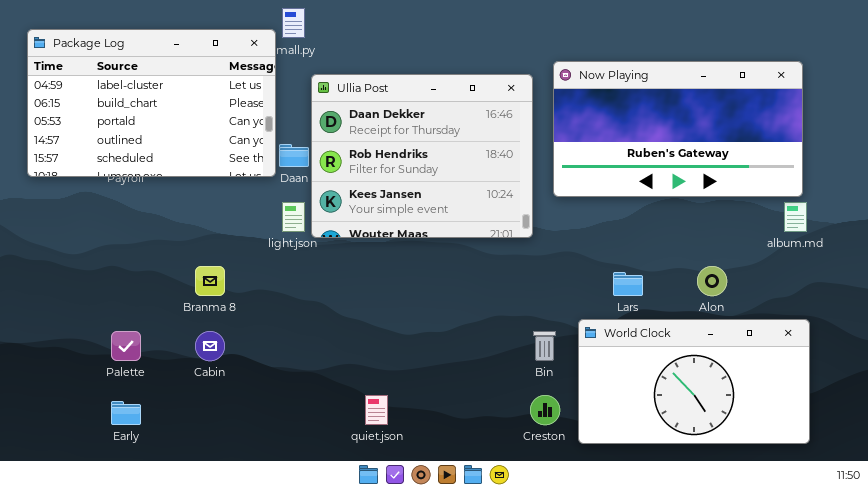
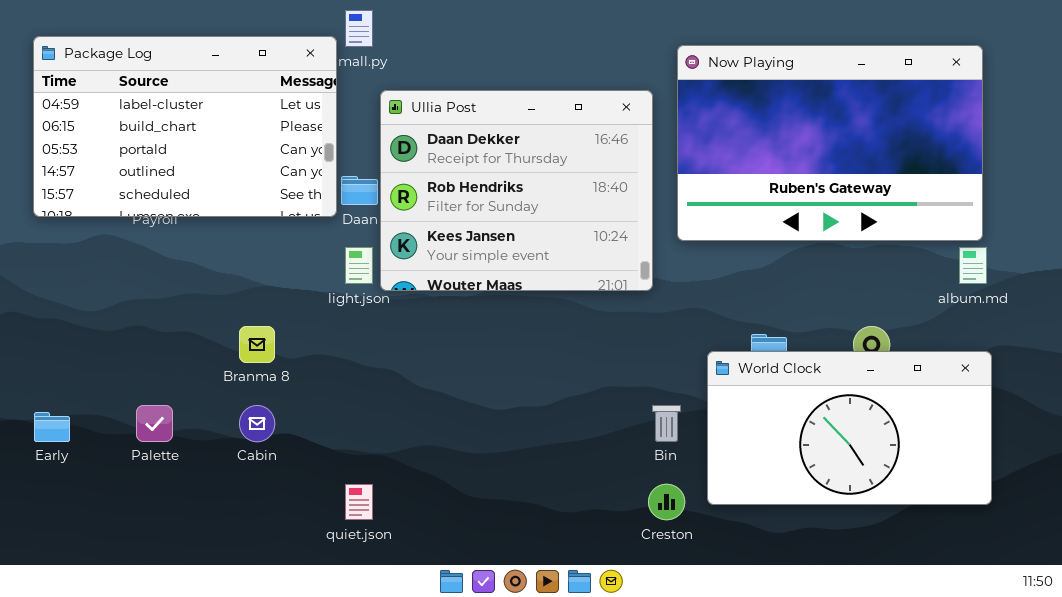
Now Playing: [553,61,803,197] -> [677,45,983,241], resized
World Clock: [578,319,810,444] -> [707,351,992,505], moved
quiet.json: [365,395,388,425] -> [345,484,373,520], moved
Early: [111,401,141,425] -> [34,412,70,442], moved

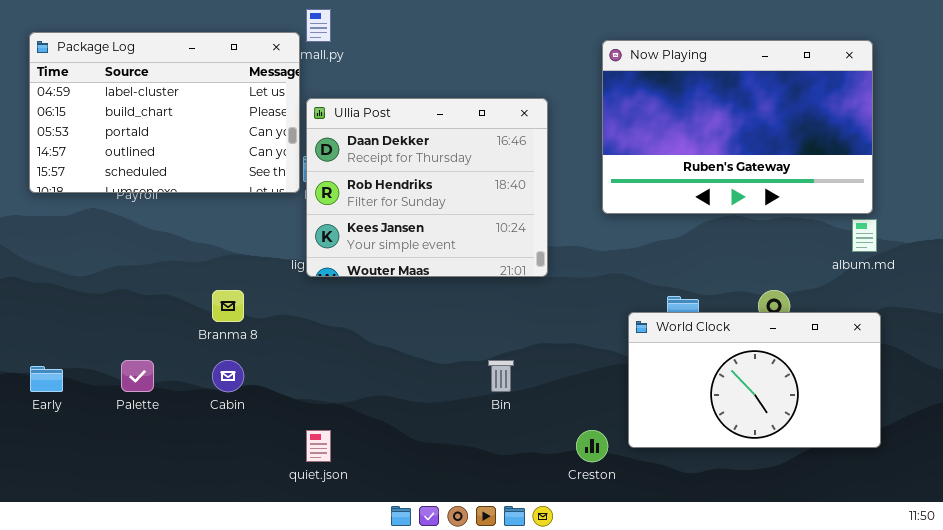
Ullia Post: [380,90,653,291] -> [306,98,548,277], moved
Bin: [652,405,681,442] -> [488,360,514,392], moved

